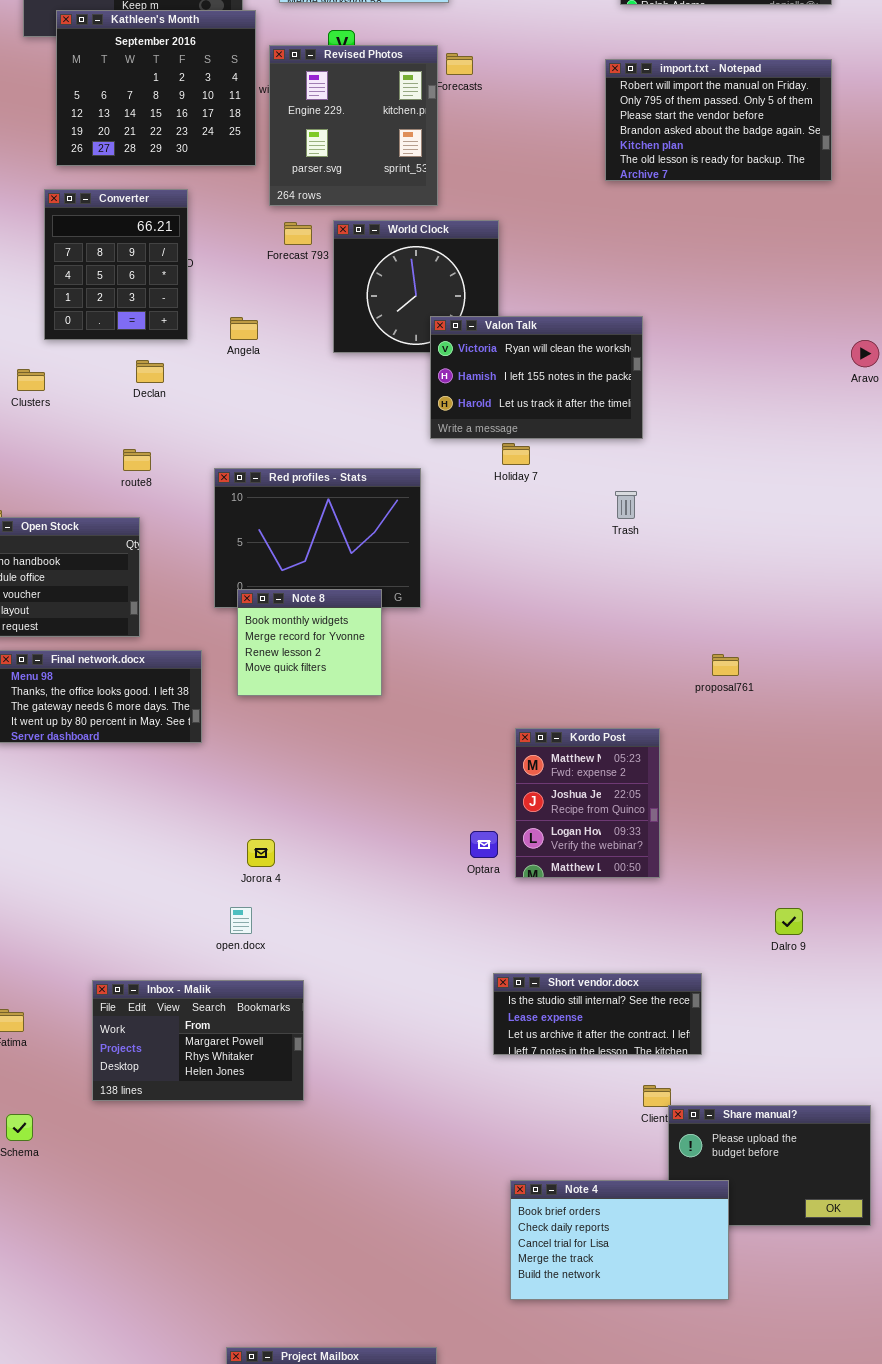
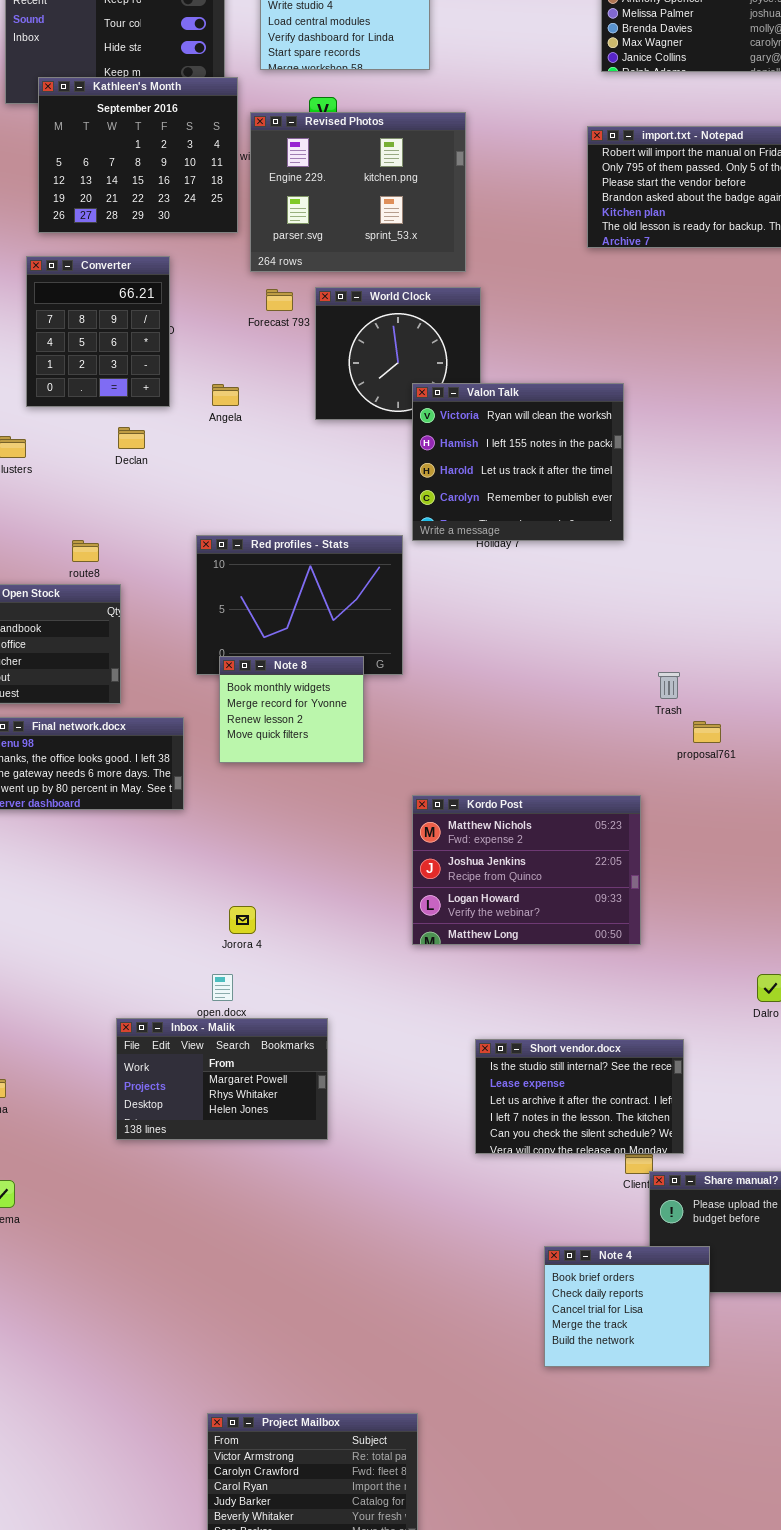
Revised Photos: [269,45,438,206] -> [250,112,466,272], resized
Valon Talk: [430,316,643,439] -> [412,383,624,541], resized
route8: [123,449,151,471] -> [72,540,99,562], moved
Trash: [615,491,637,519] -> [658,672,680,699], moved
Kordo Post: [515,728,660,878] -> [412,795,641,945], resized
Short vendor.docx: [493,973,702,1055] -> [475,1039,684,1154], resized
Inbox - Malik: [92,980,304,1101] -> [116,1018,328,1140], moved
Note 4: [510,1180,729,1300] -> [544,1246,710,1367], resized

